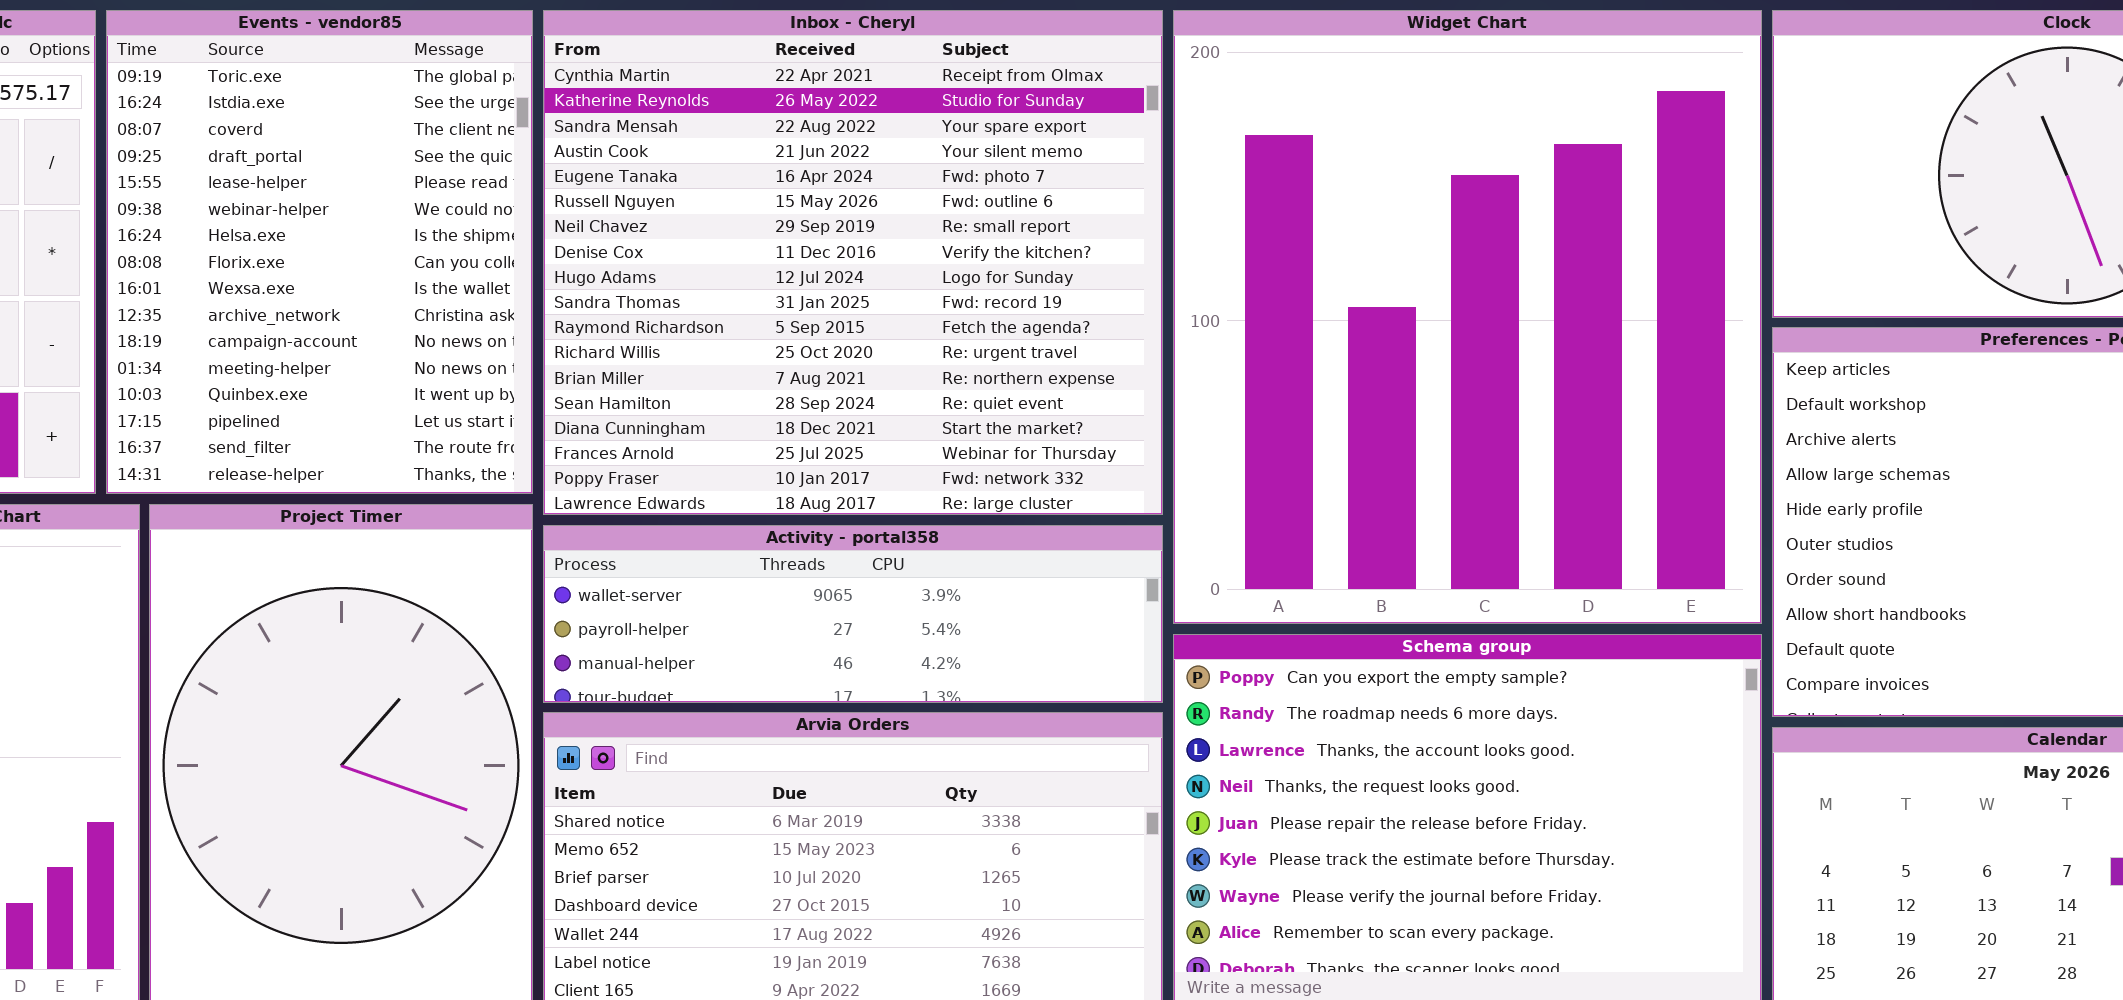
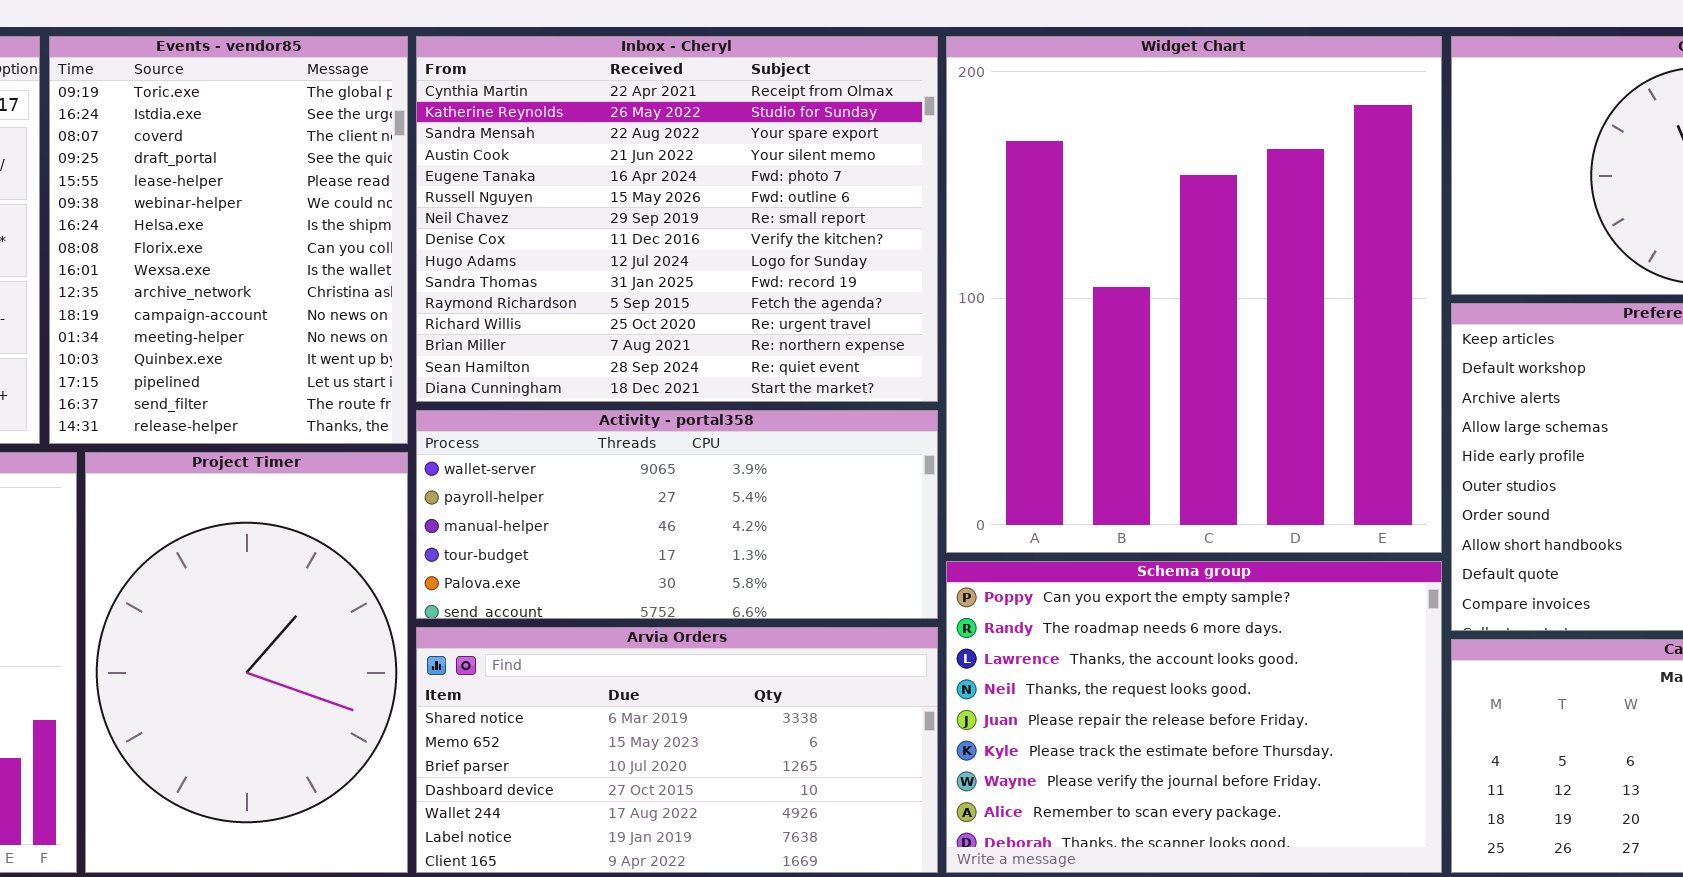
Inbox - Cheryl: [543,10,1163,515] -> [416,36,938,402], resized
Activity - portal358: [543,525,1163,703] -> [416,410,938,619], resized

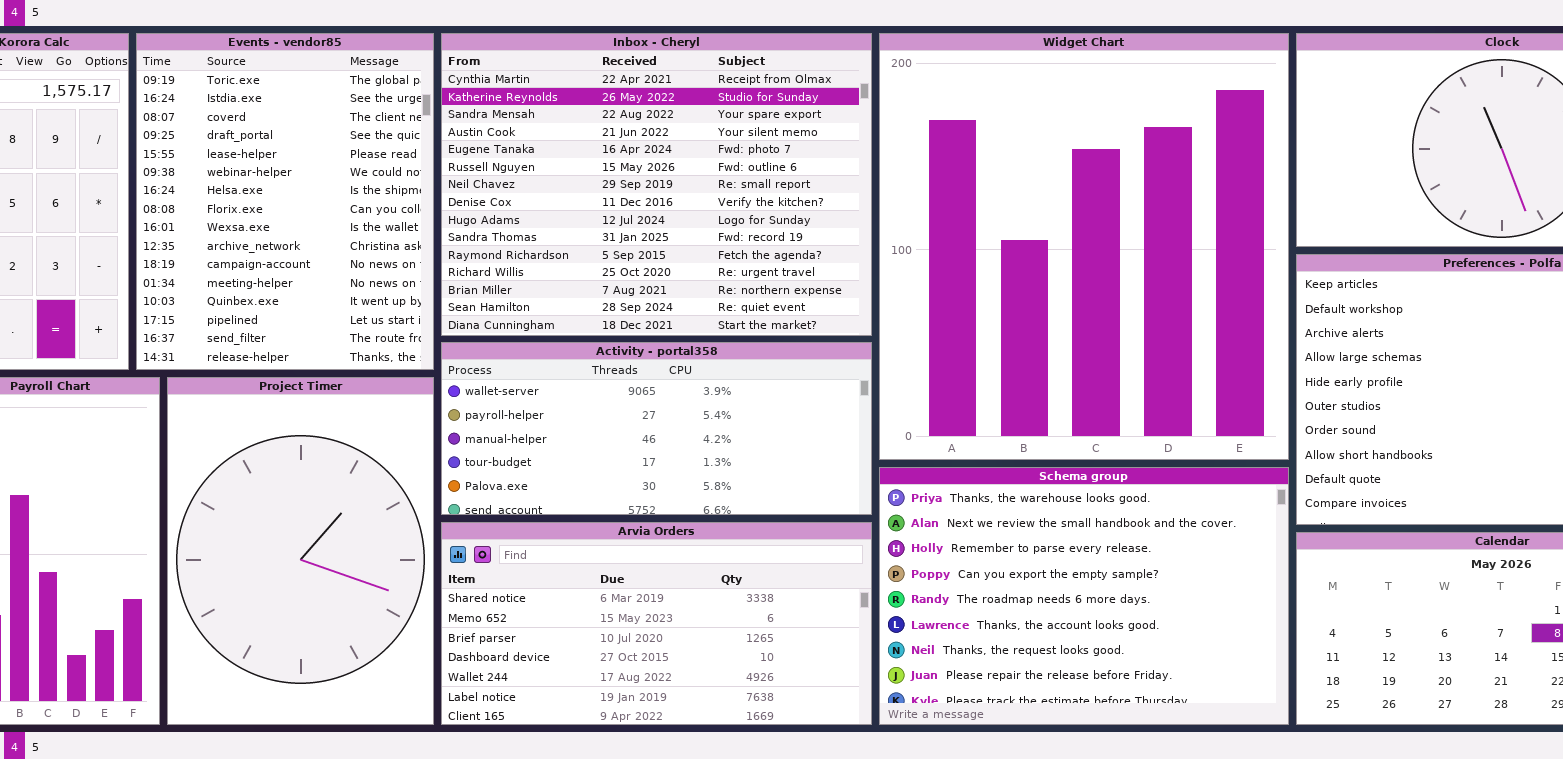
Schema group: [946,561,1442,873] -> [879,467,1289,725], scrolled up 3 rows

